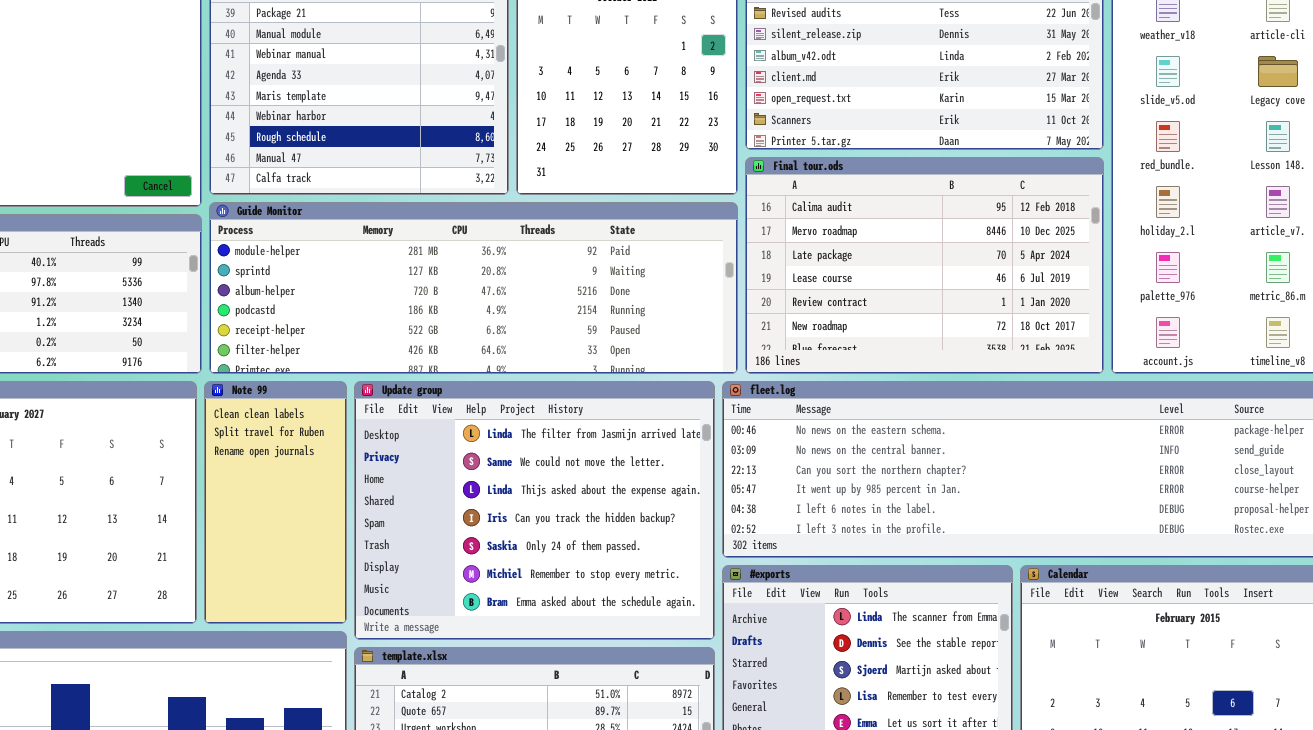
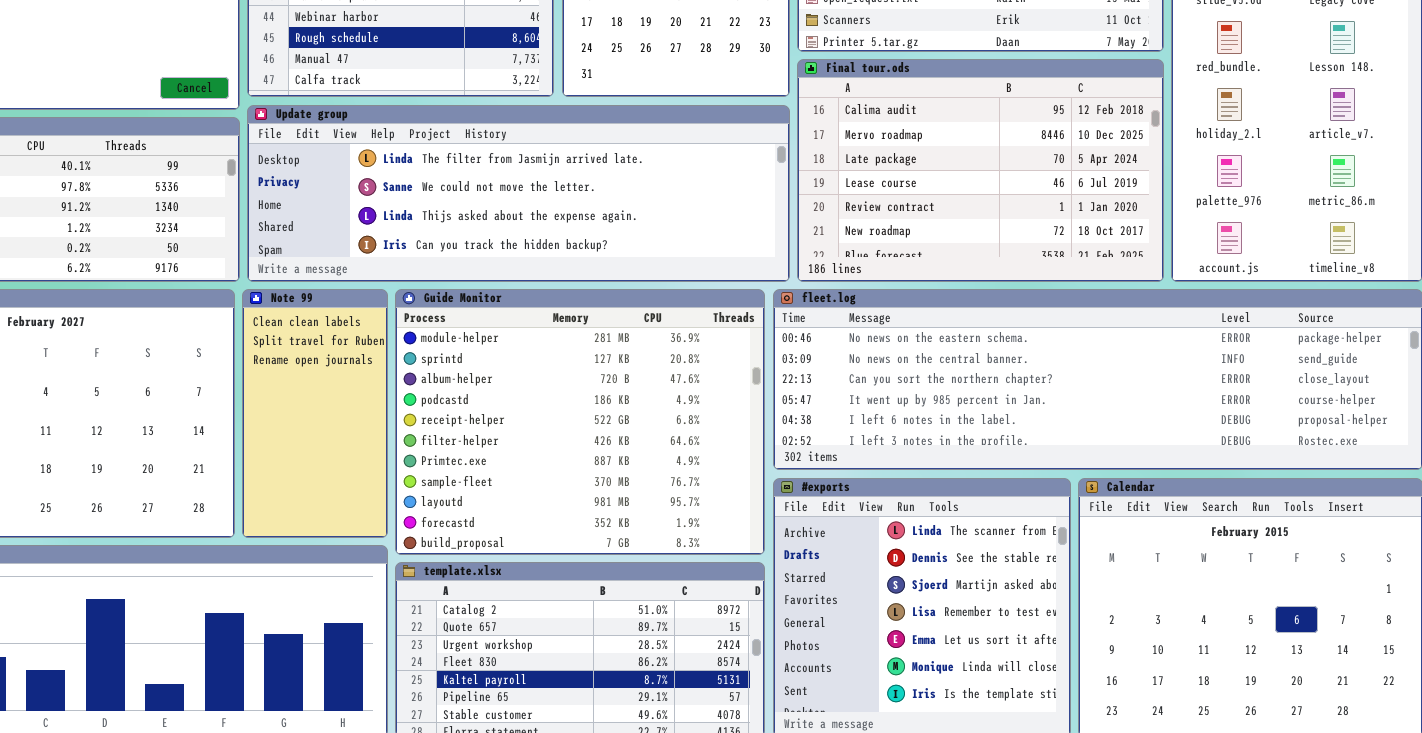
Guide Monitor: [209,202,738,374] -> [395,289,765,555], moved, resized
Update group: [354,381,715,640] -> [247,105,790,282], moved, resized

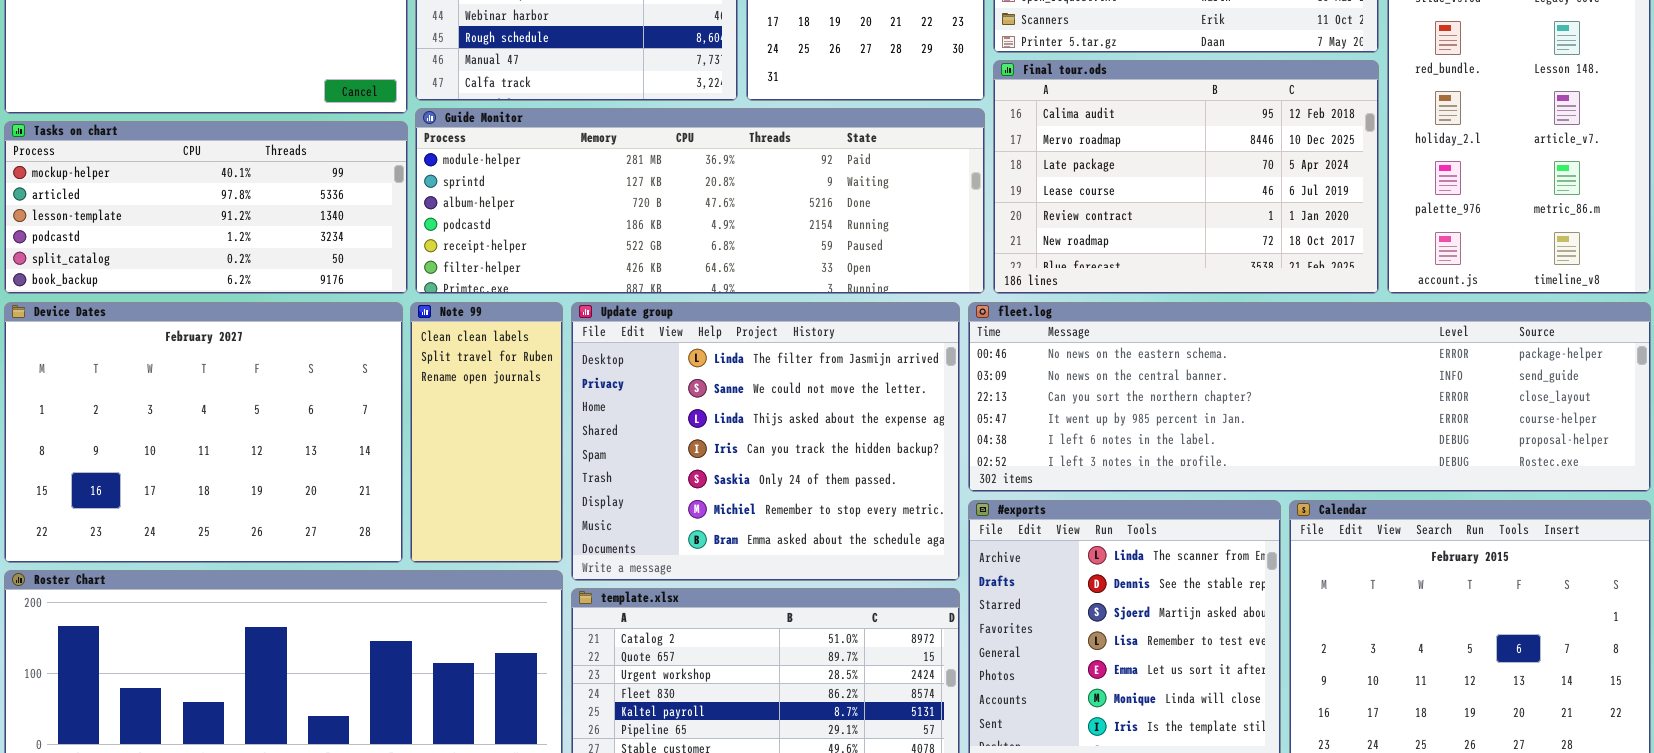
Update group: [247,105,790,282] -> [571,302,960,581], moved, resized
Guide Monitor: [395,289,765,555] -> [415,108,985,294], moved, resized

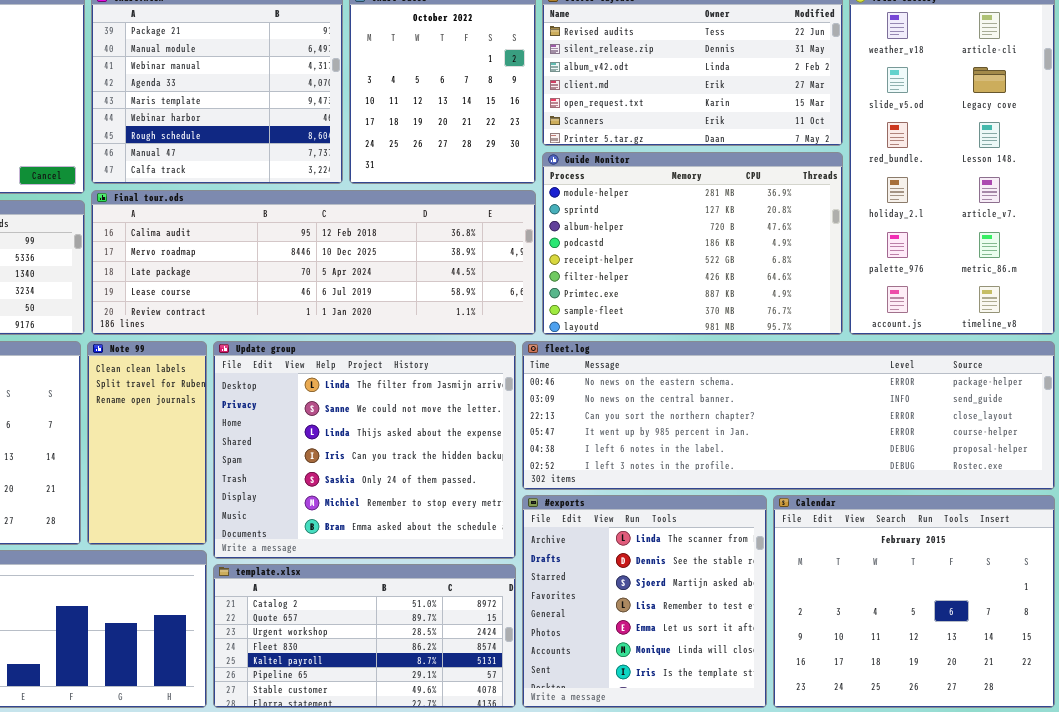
Final tour.ods: [993,60,1379,294] -> [91,190,536,335], moved, resized
Guide Monitor: [415,108,985,294] -> [542,152,843,335], moved, resized

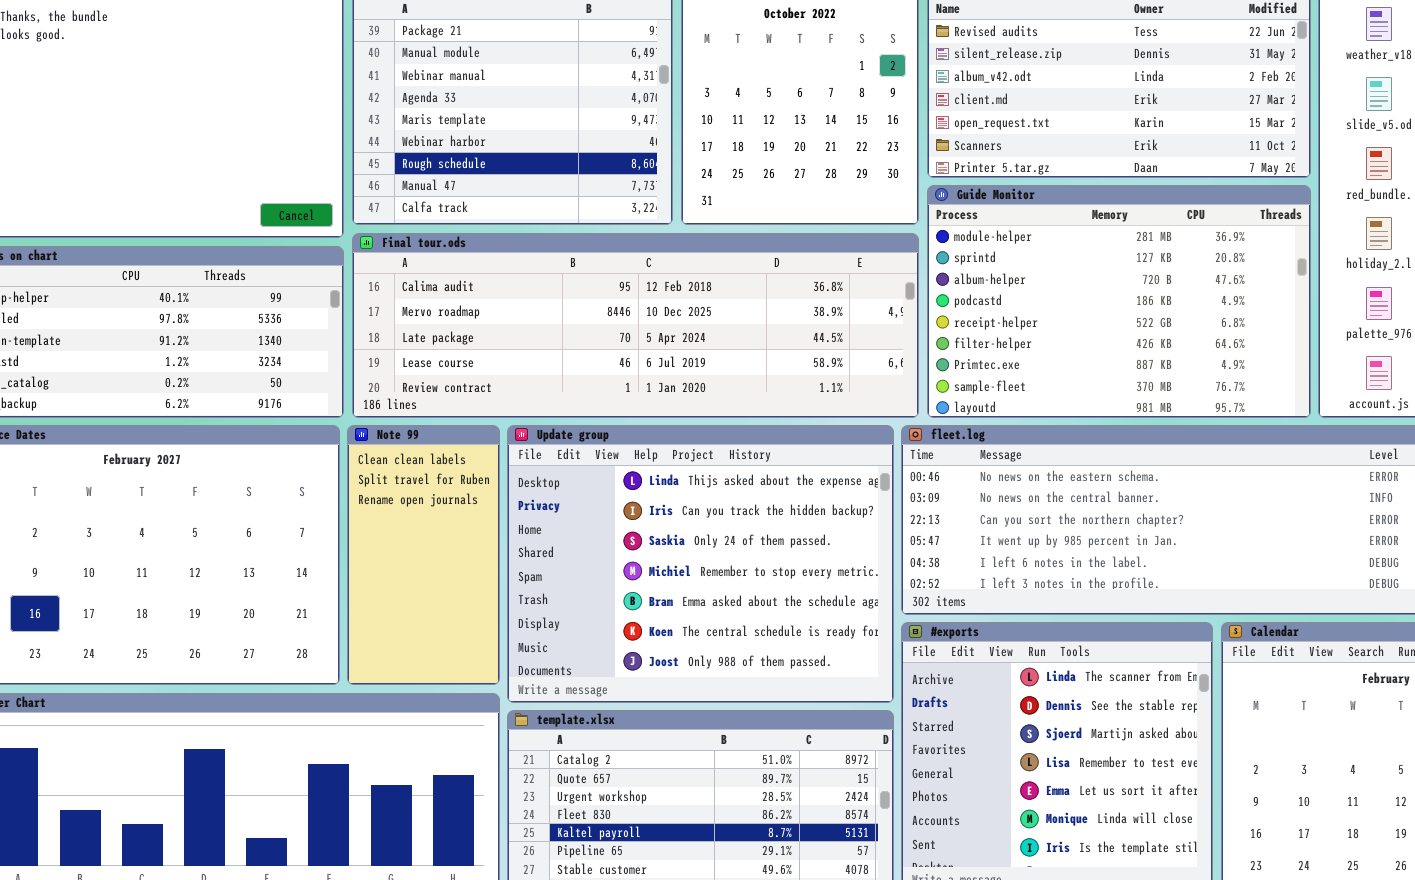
Update group: [213,341,516,559] -> [507,425,894,703], scrolled down 2 rows

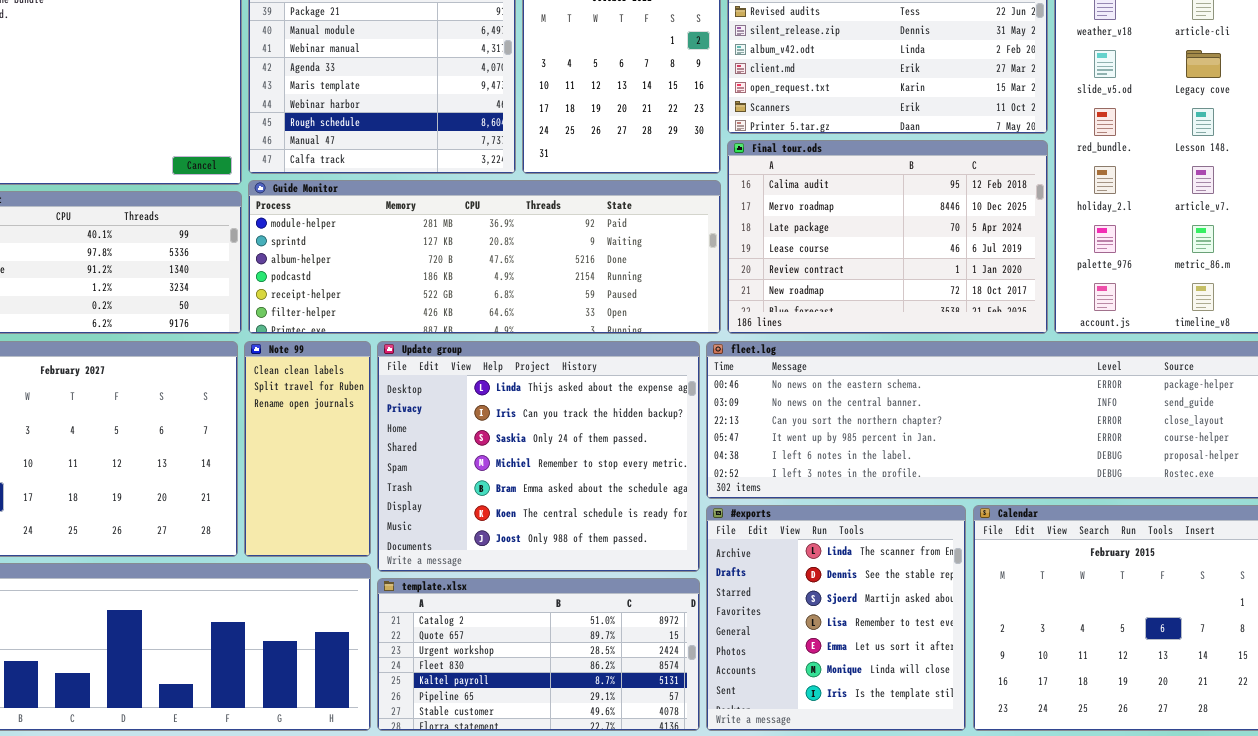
Guide Monitor: [927,185,1311,418] -> [248,180,721,334], moved, resized
Final tour.ods: [352,233,919,418] -> [727,140,1048,334], moved, resized

